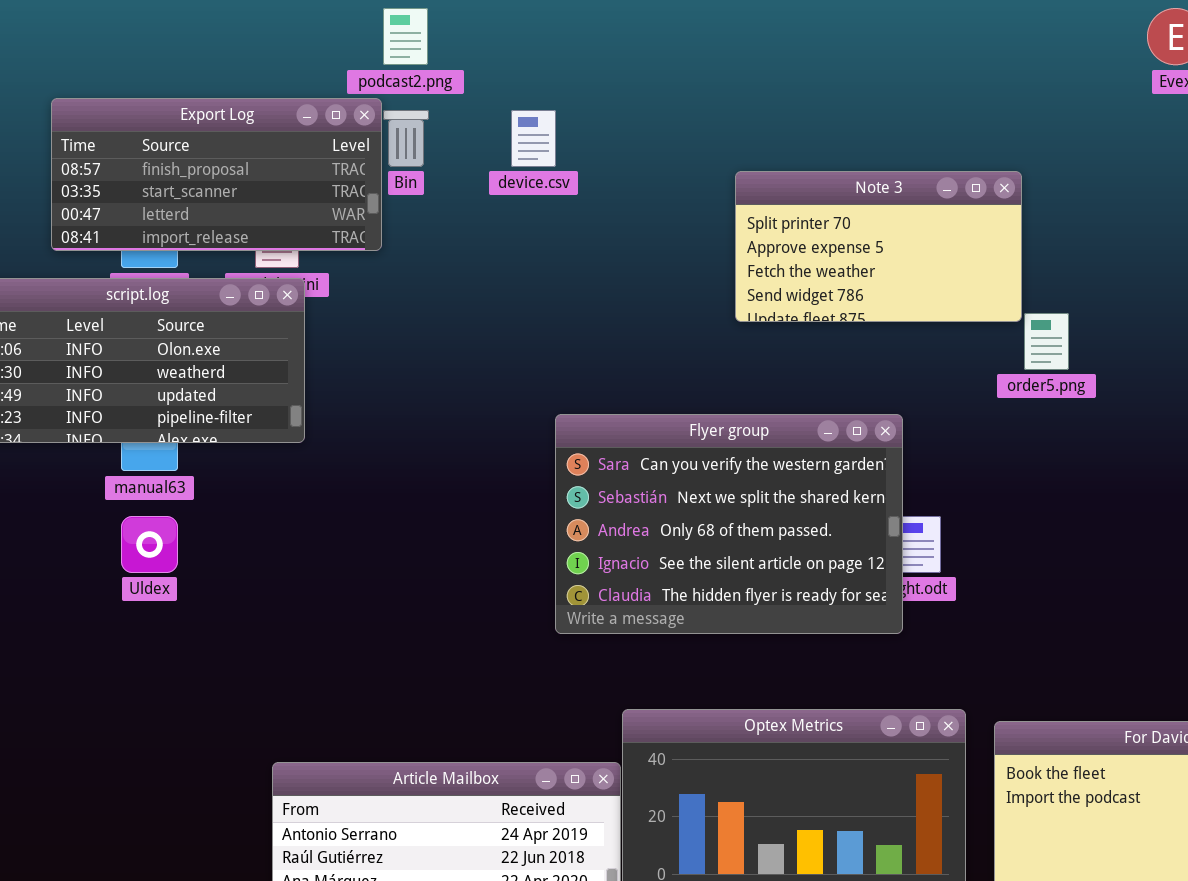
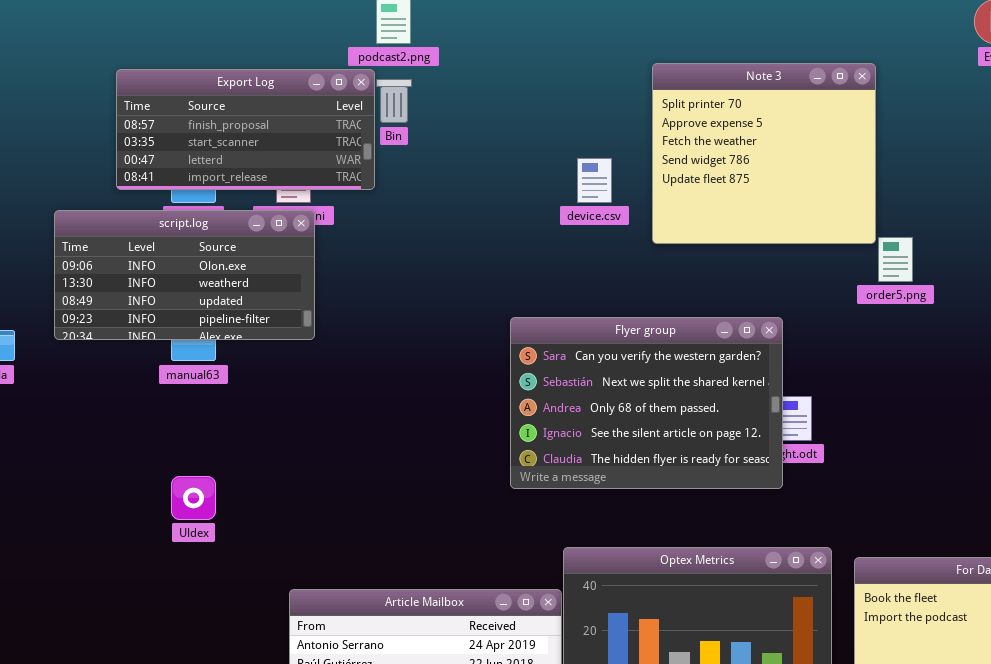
device.csv: [511,110,556,167] -> [577,158,612,203], moved
Note 3: [735,171,1022,322] -> [652,63,876,244], resized
Uldex: [121,516,178,573] -> [171,476,216,520], moved

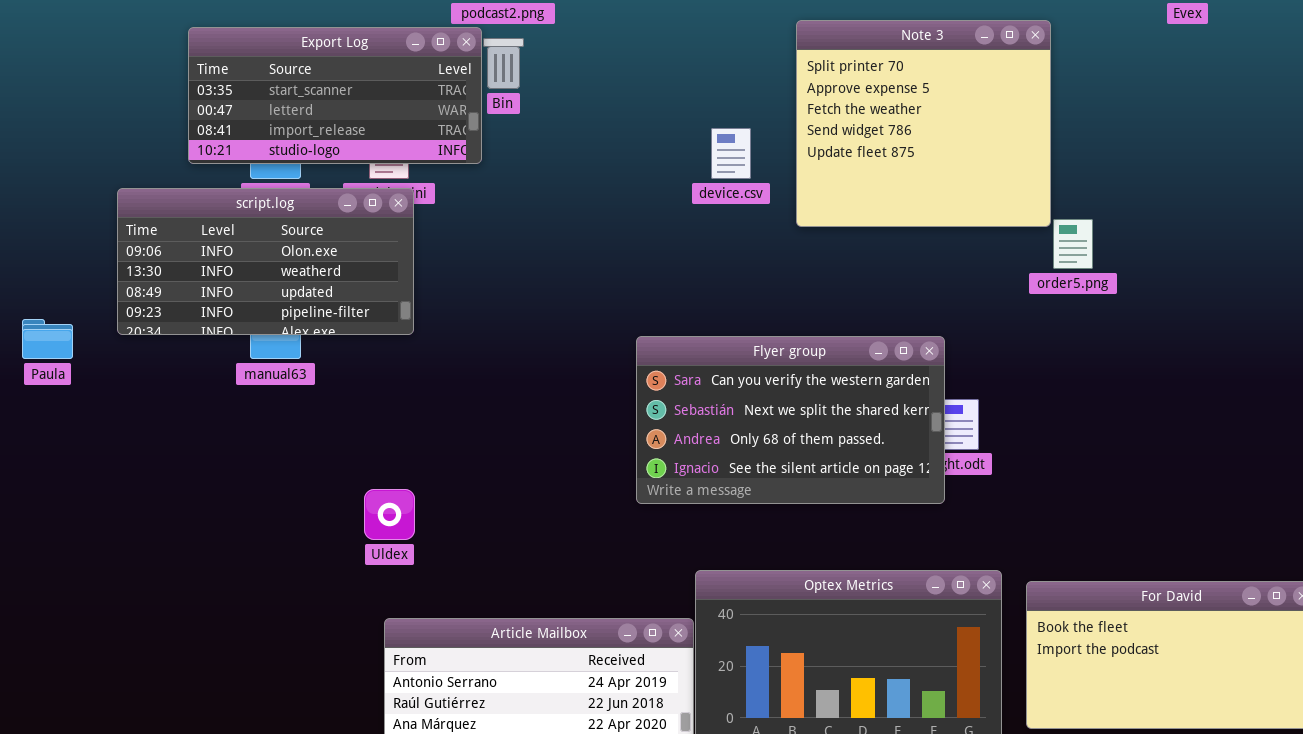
Export Log: [116,69,375,190] -> [188,27,482,164], scrolled down 1 row
Flyer group: [510,317,783,489] -> [636,336,945,504], resized
Uldex: [171,476,216,520] -> [364,489,415,540], moved

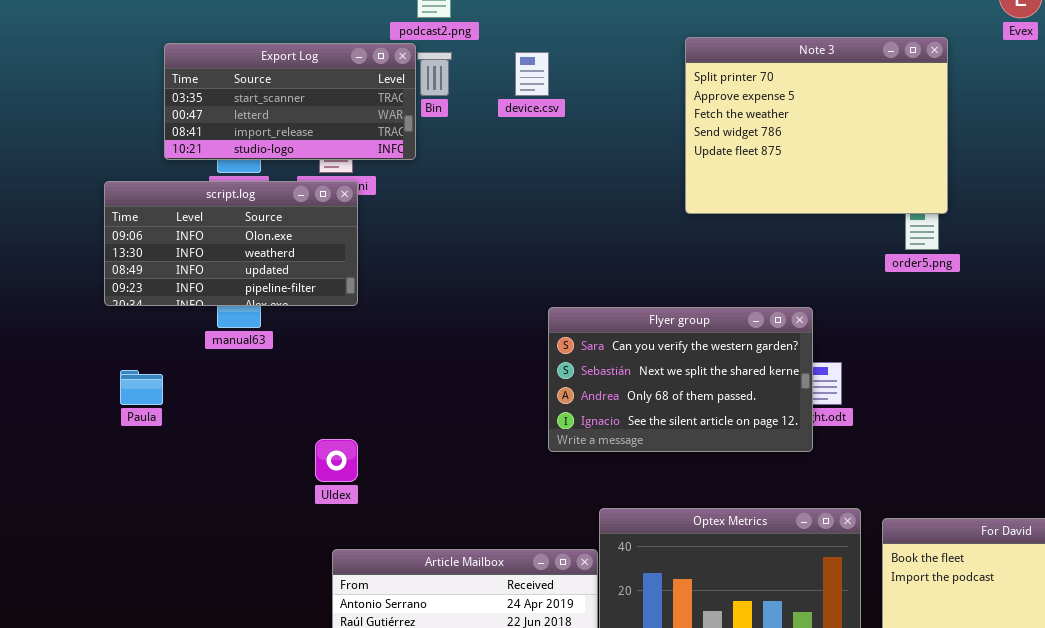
Note 3: [796,20,1051,227] -> [685,37,948,214], resized
device.csv: [711,128,751,179] -> [515,52,549,96], moved
Paula: [22,319,73,359] -> [120,370,163,405], moved

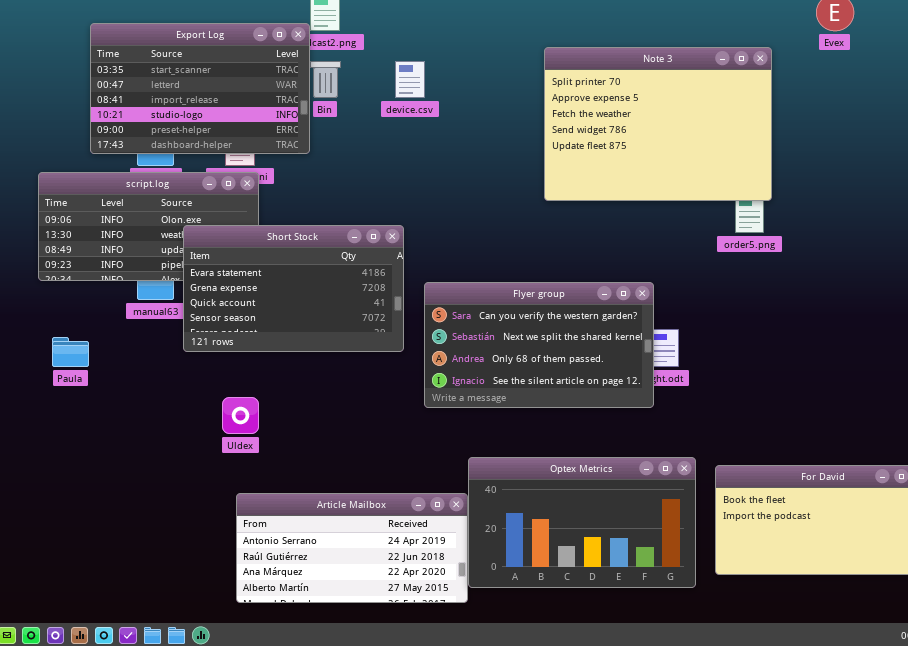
Export Log: [164,43,416,160] -> [90,23,310,154], resized
Short Stock: none -> [183,225,404,352], opened

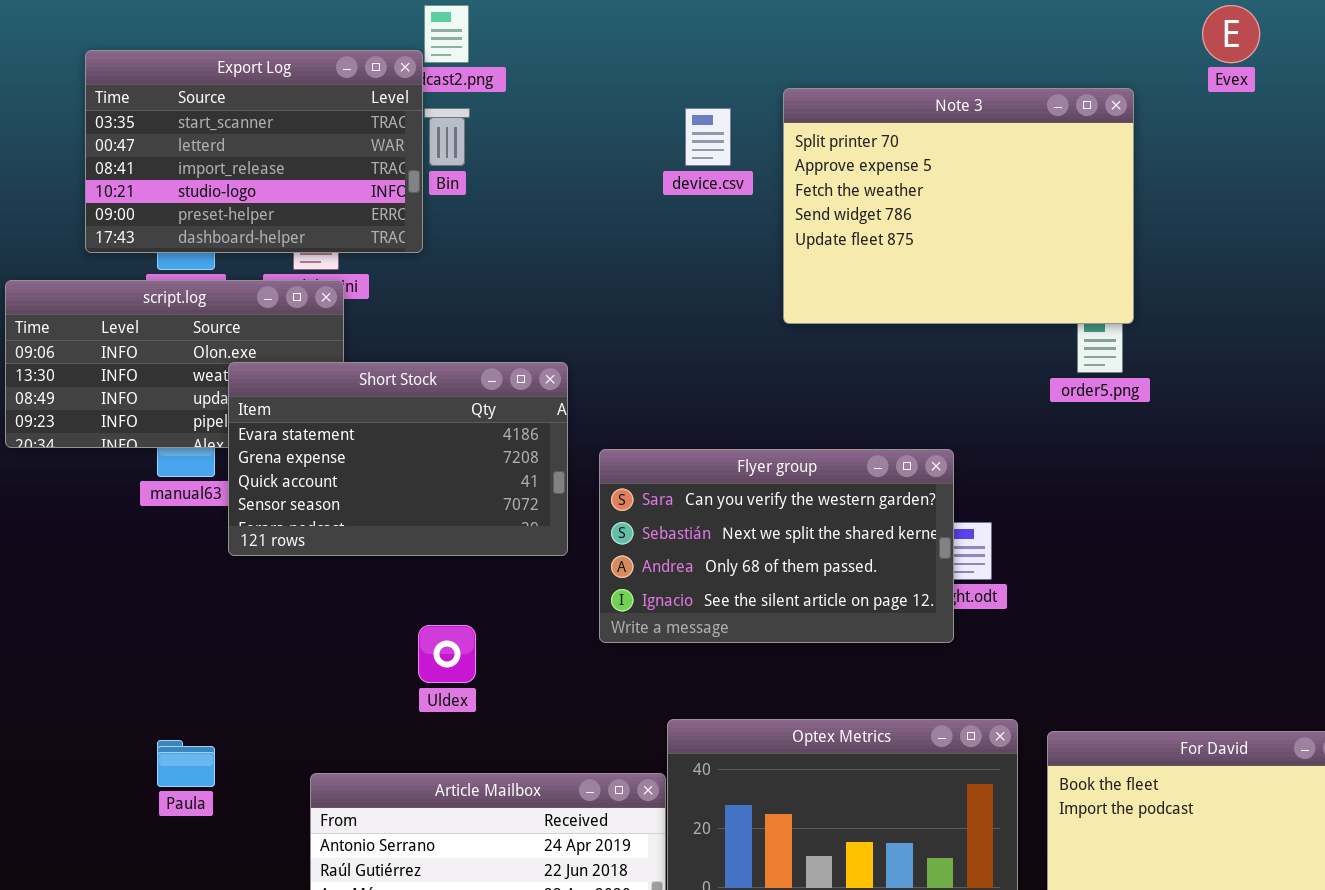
device.csv: [395,61,425,98] -> [685,108,731,166], moved
Paula: [52,337,89,367] -> [157,740,215,787], moved
Uldex: [222,397,259,434] -> [418,625,476,683], moved

